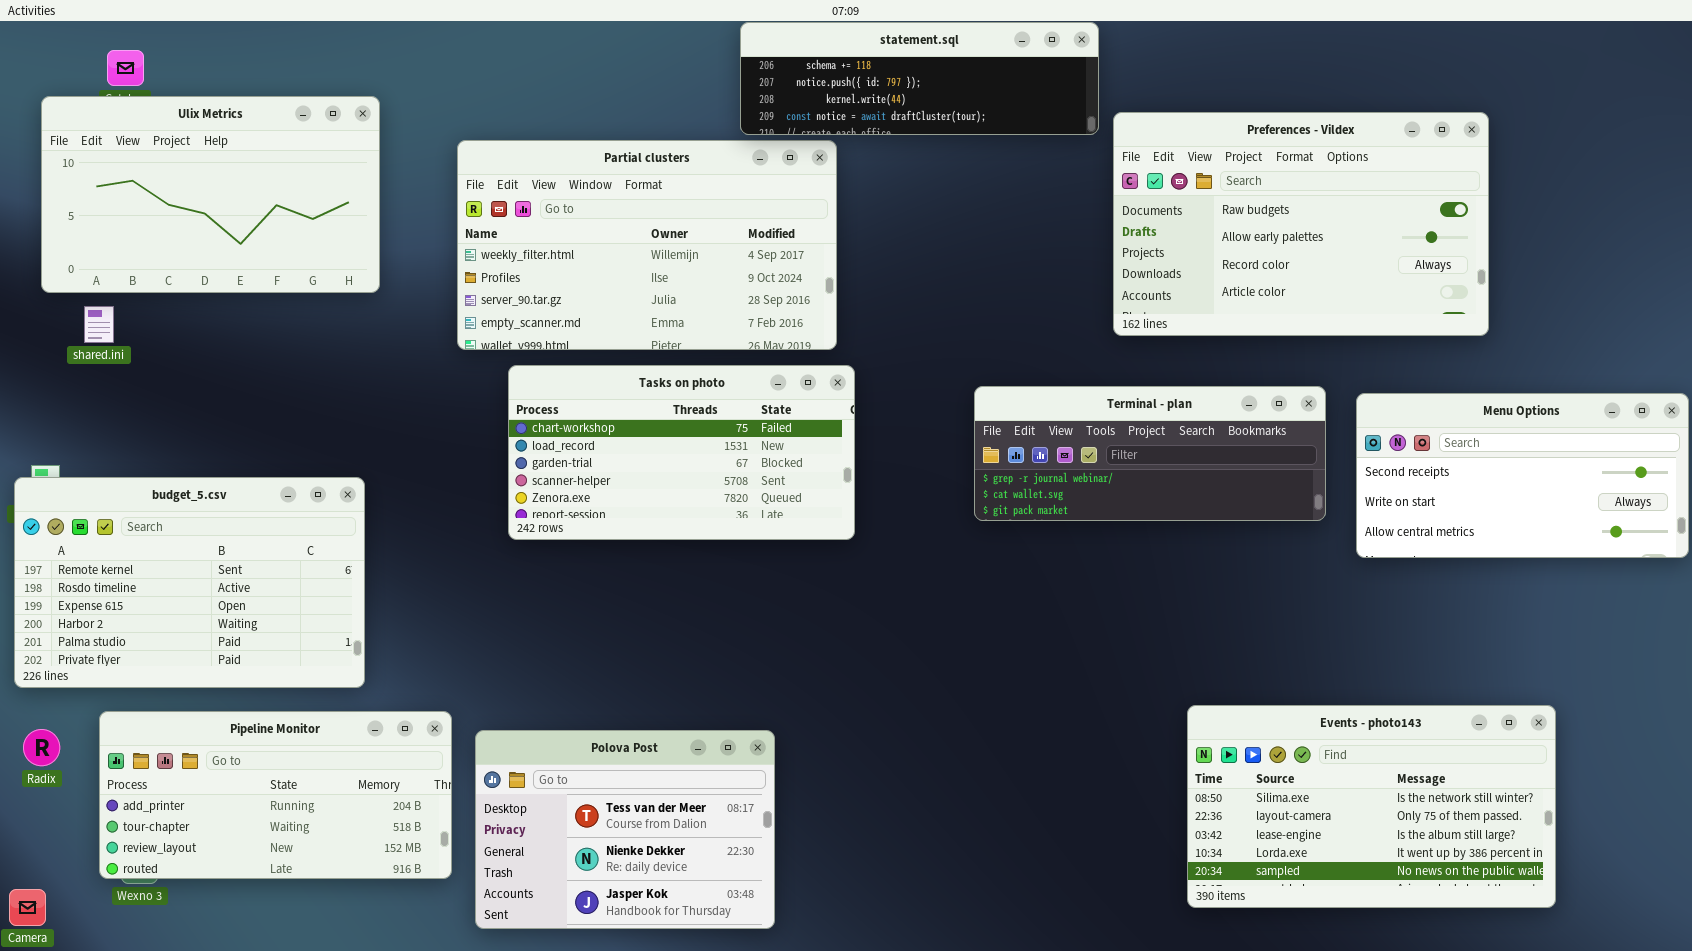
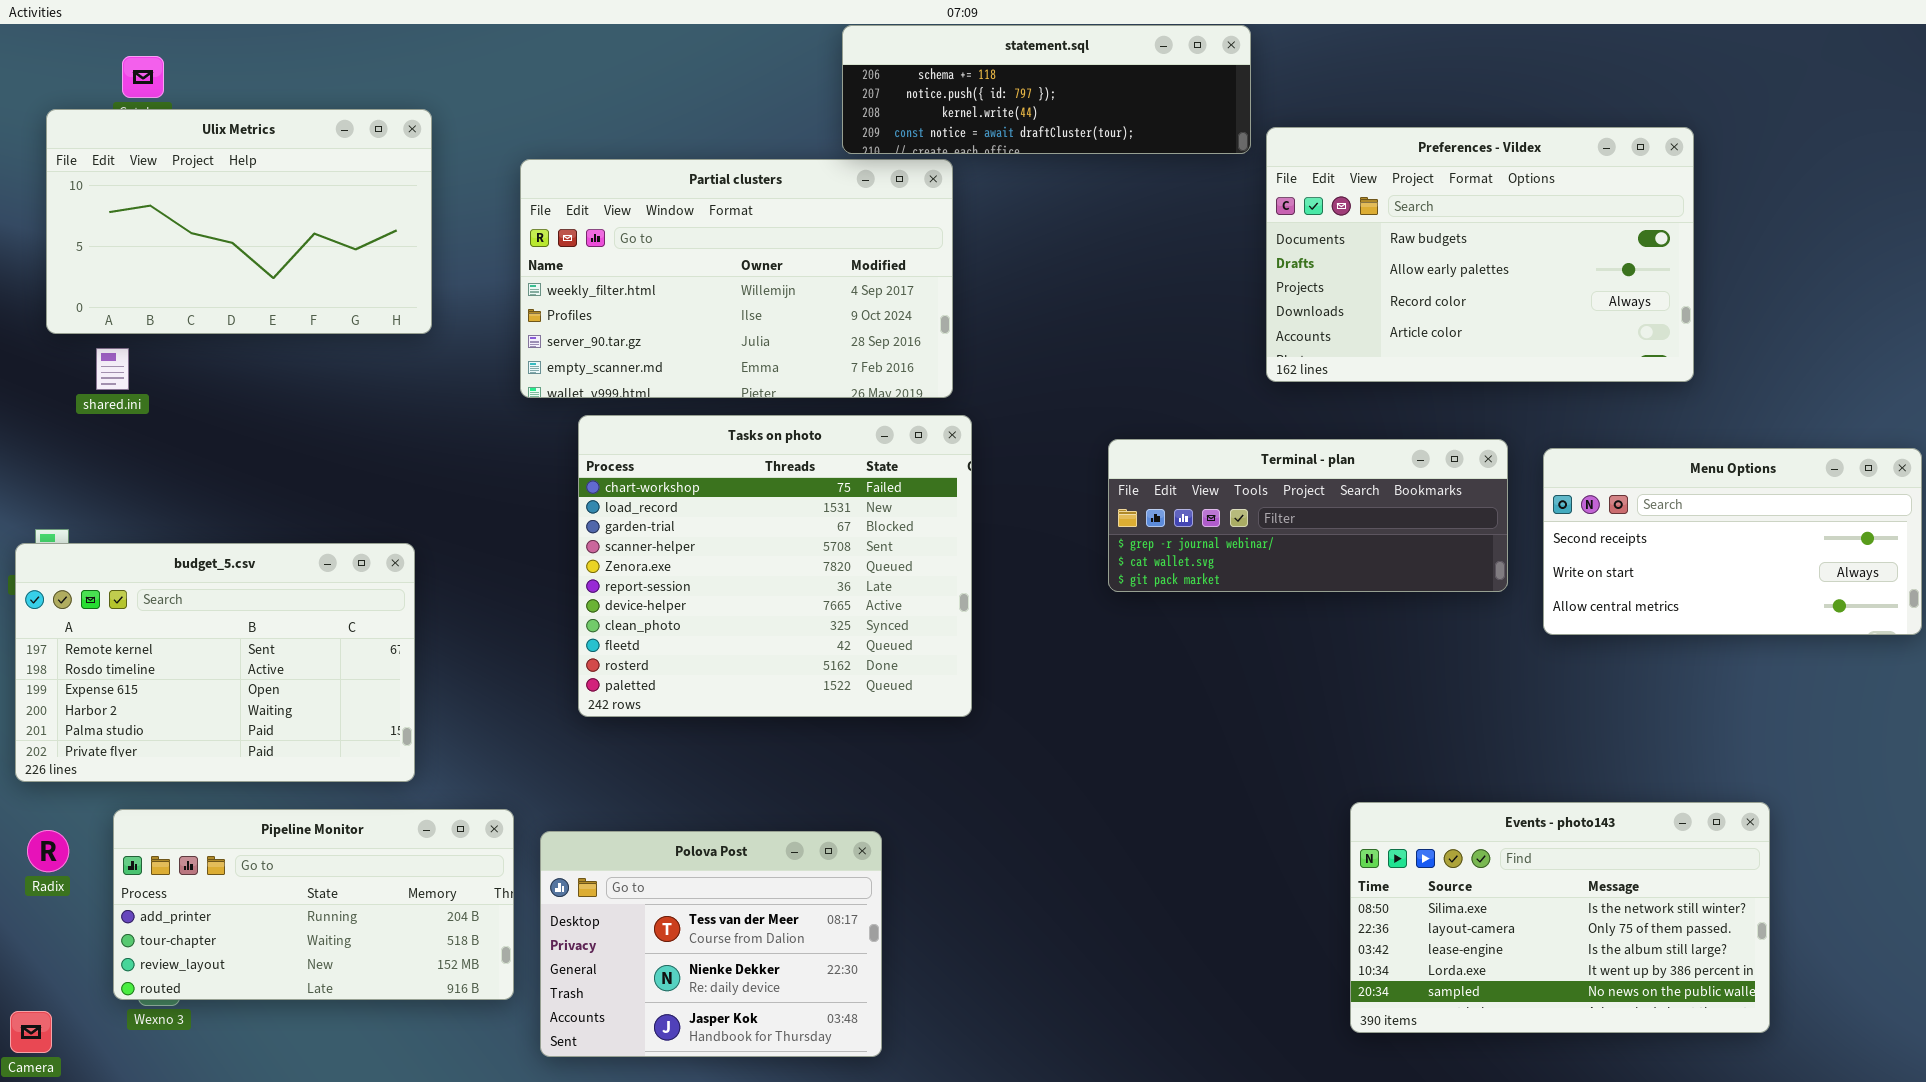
Tasks on photo: [508,365,855,540] -> [578,415,972,717], resized

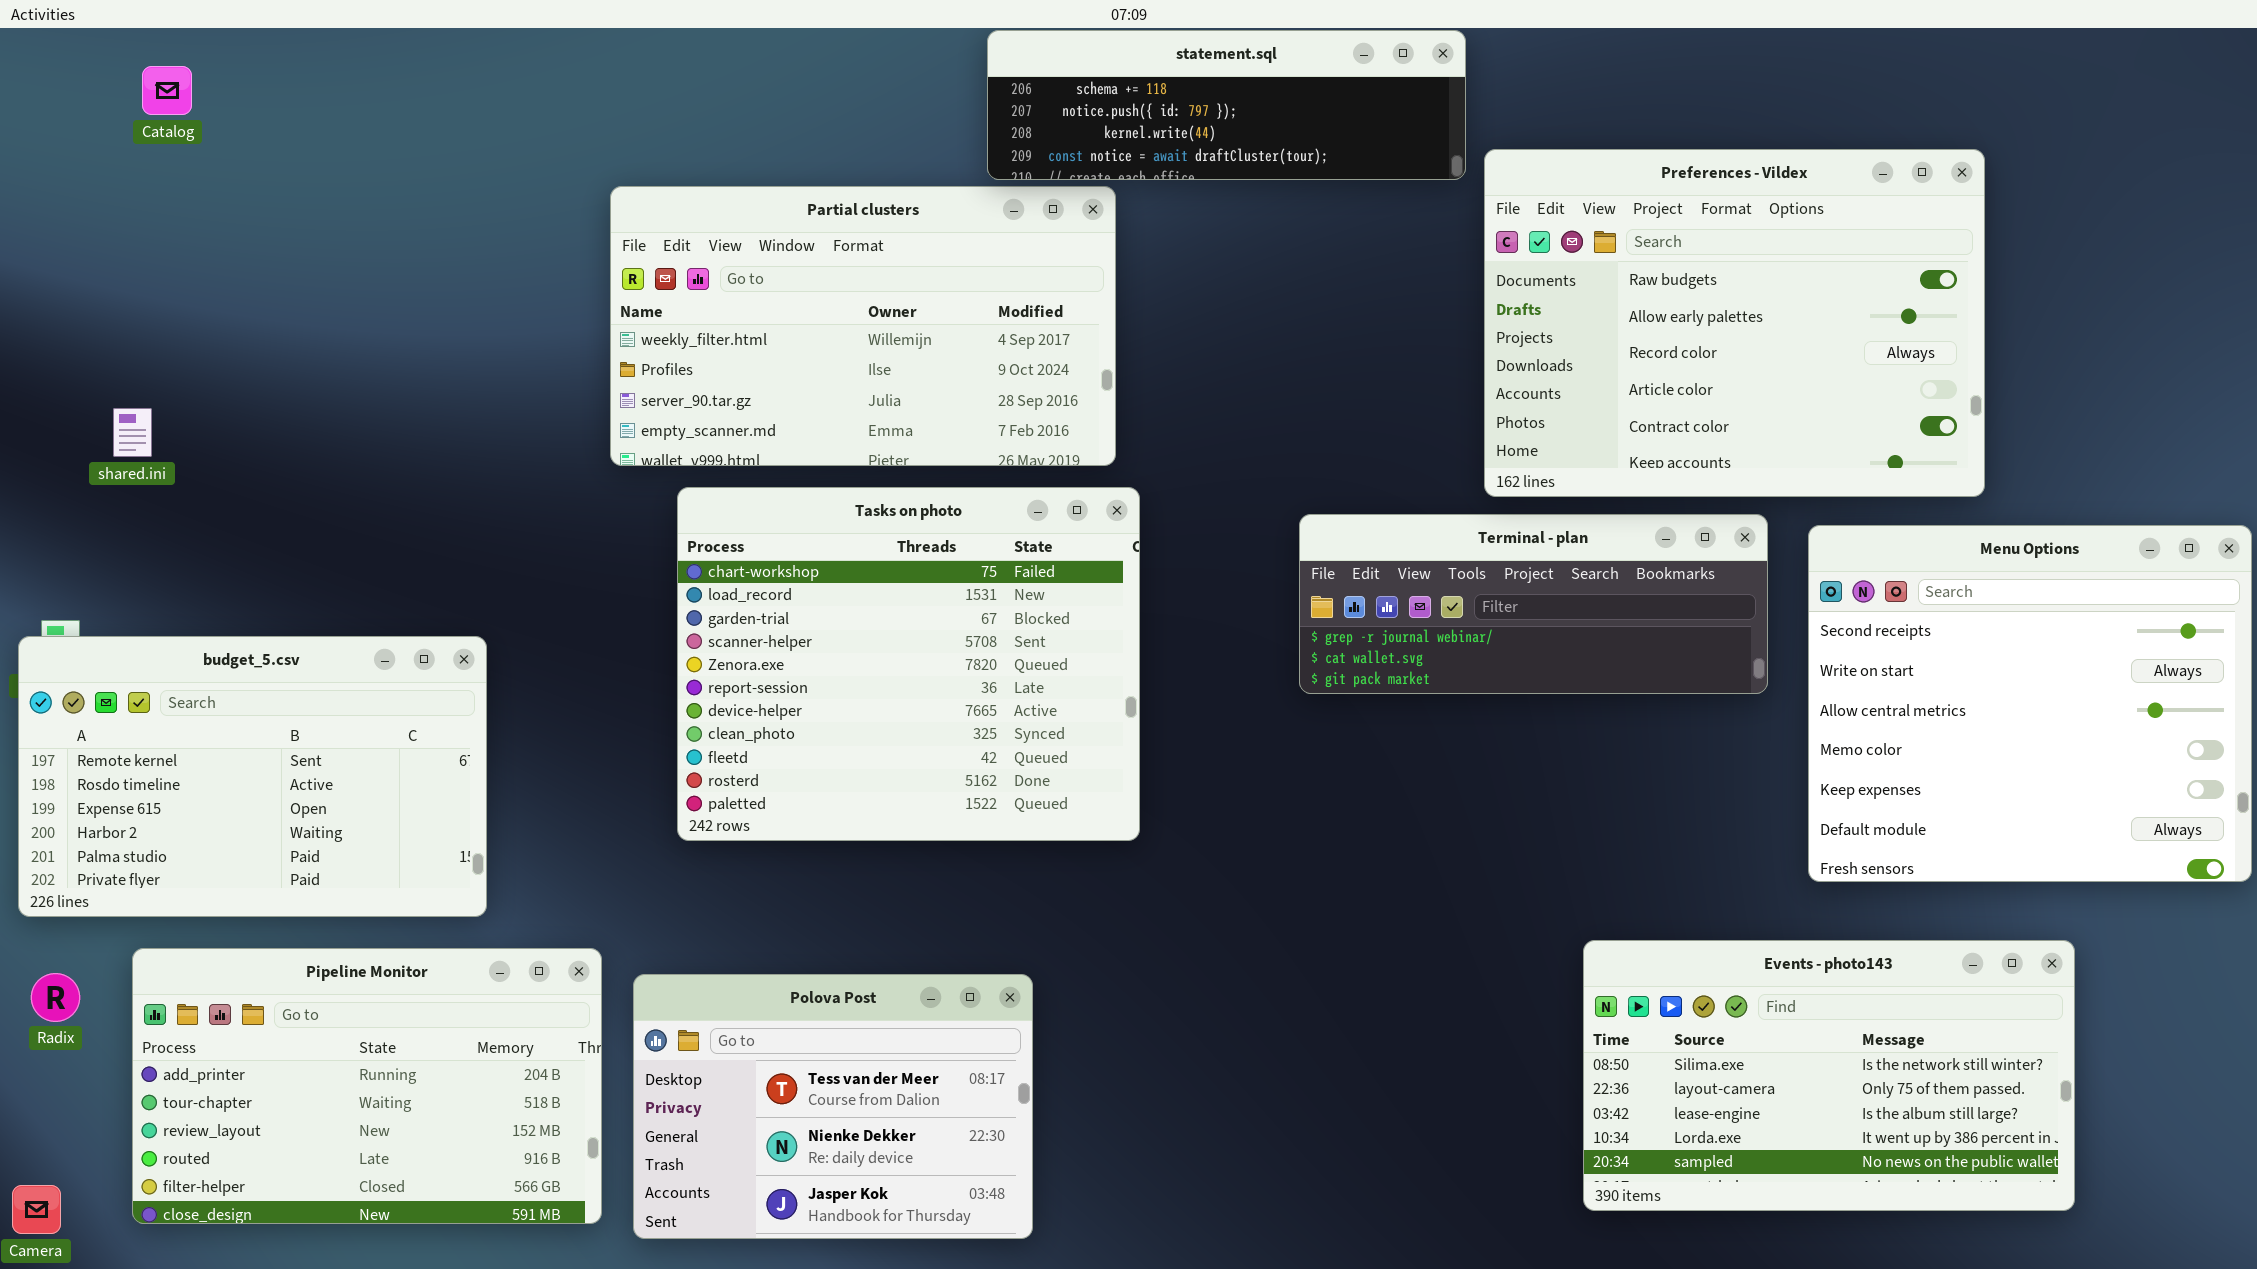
Ulix Metrics: [46,109,432,334] -> none, closed
Preferences - Vildex: [1266,127,1694,382] -> [1484,149,1985,497], resized
Menu Options: [1543,448,1922,635] -> [1808,525,2252,882], resized
Pipeline Monitor: [113,809,514,1000] -> [132,948,602,1224], resized

